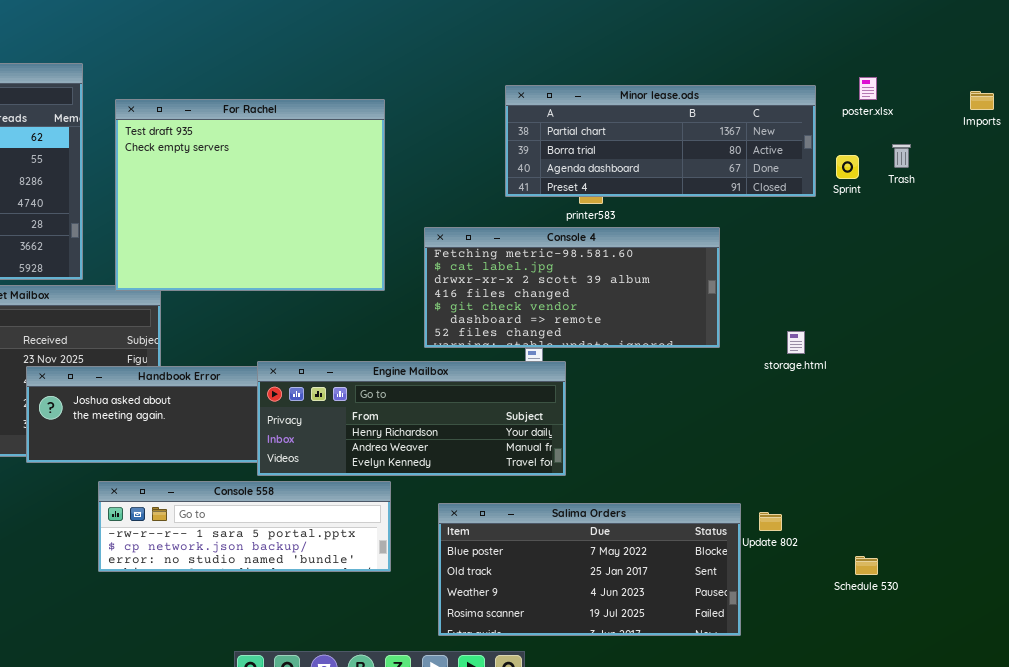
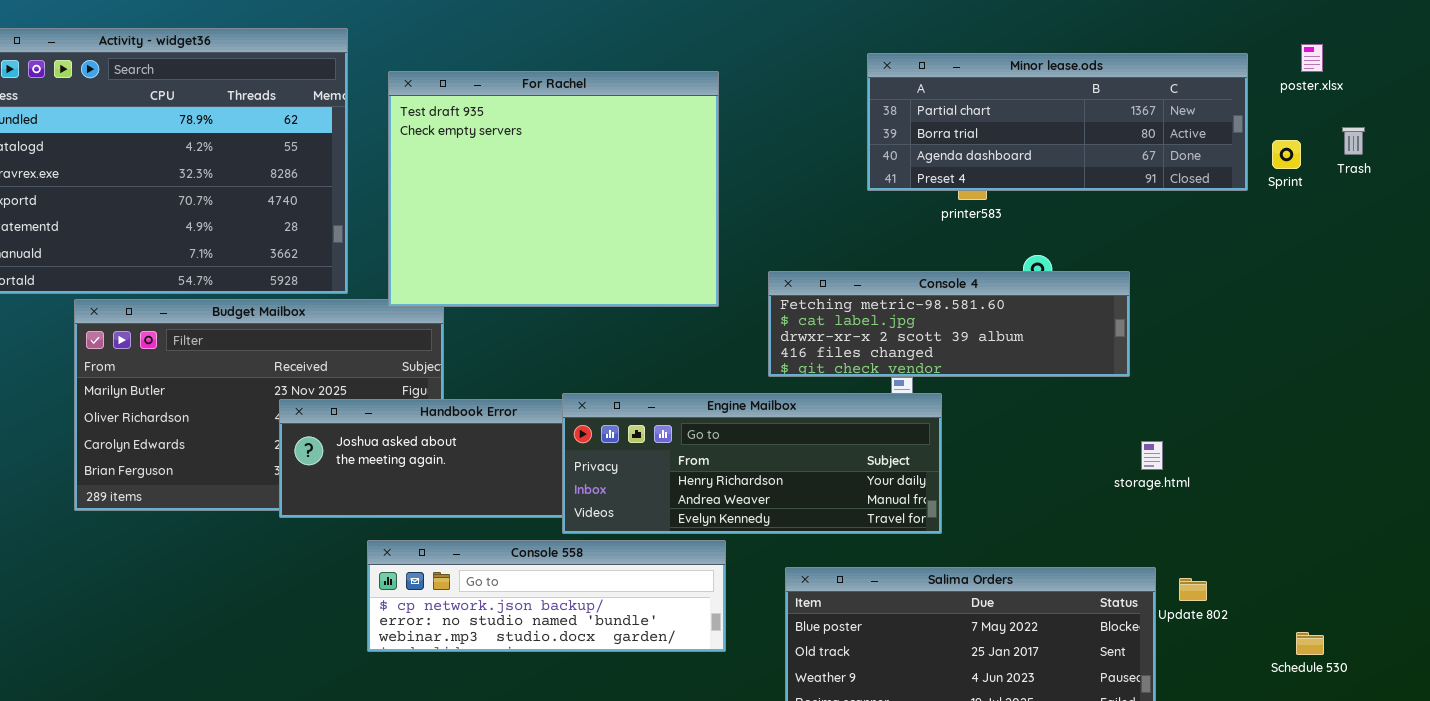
Console 4: [424,227,720,348] -> [768,271,1130,377], resized
storage.html: [787,331,805,354] -> [1141,441,1163,470], moved
Console 558: [98,481,391,572] -> [367,540,726,652], scrolled down 1 row

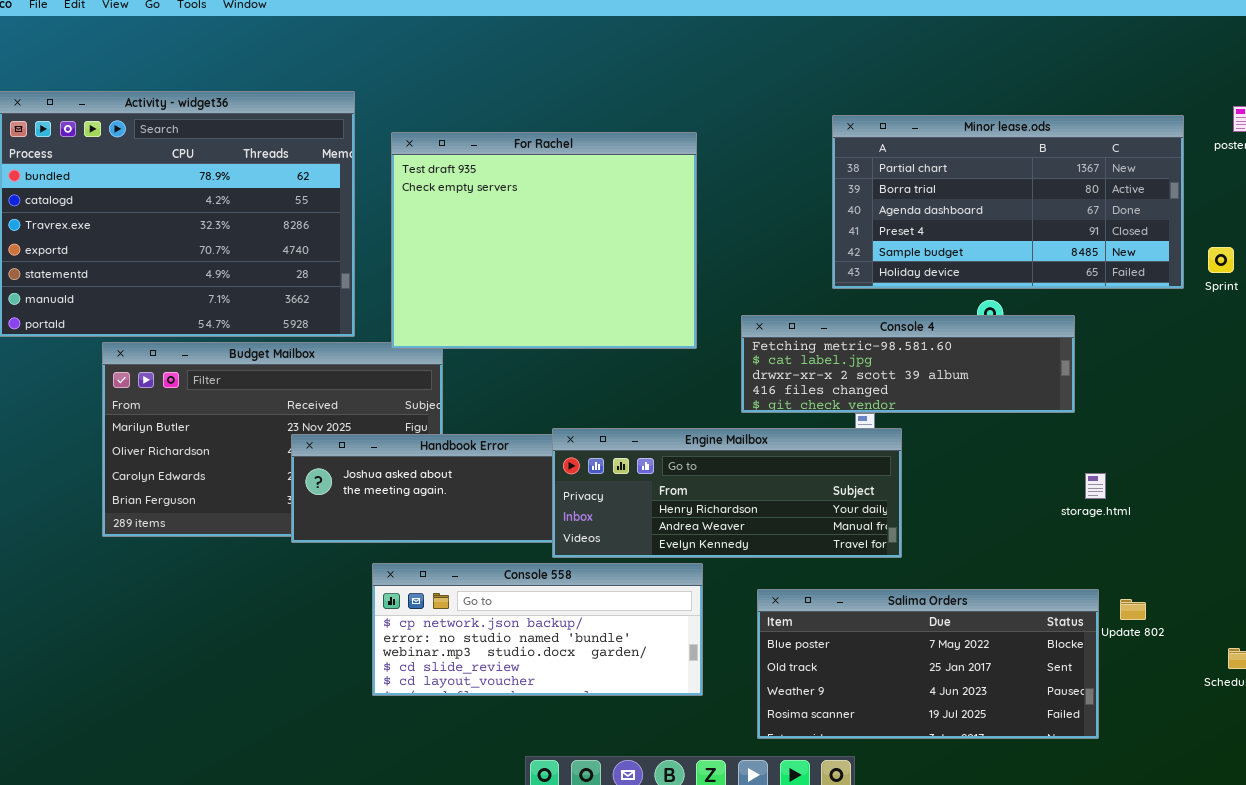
Minor lease.ods: [867,53,1248,191] -> [832,115,1184,289], resized
Sprint: [1272,140,1301,169] -> [1208,247,1234,273], moved
Console 558: [367,540,726,652] -> [372,563,703,696], resized

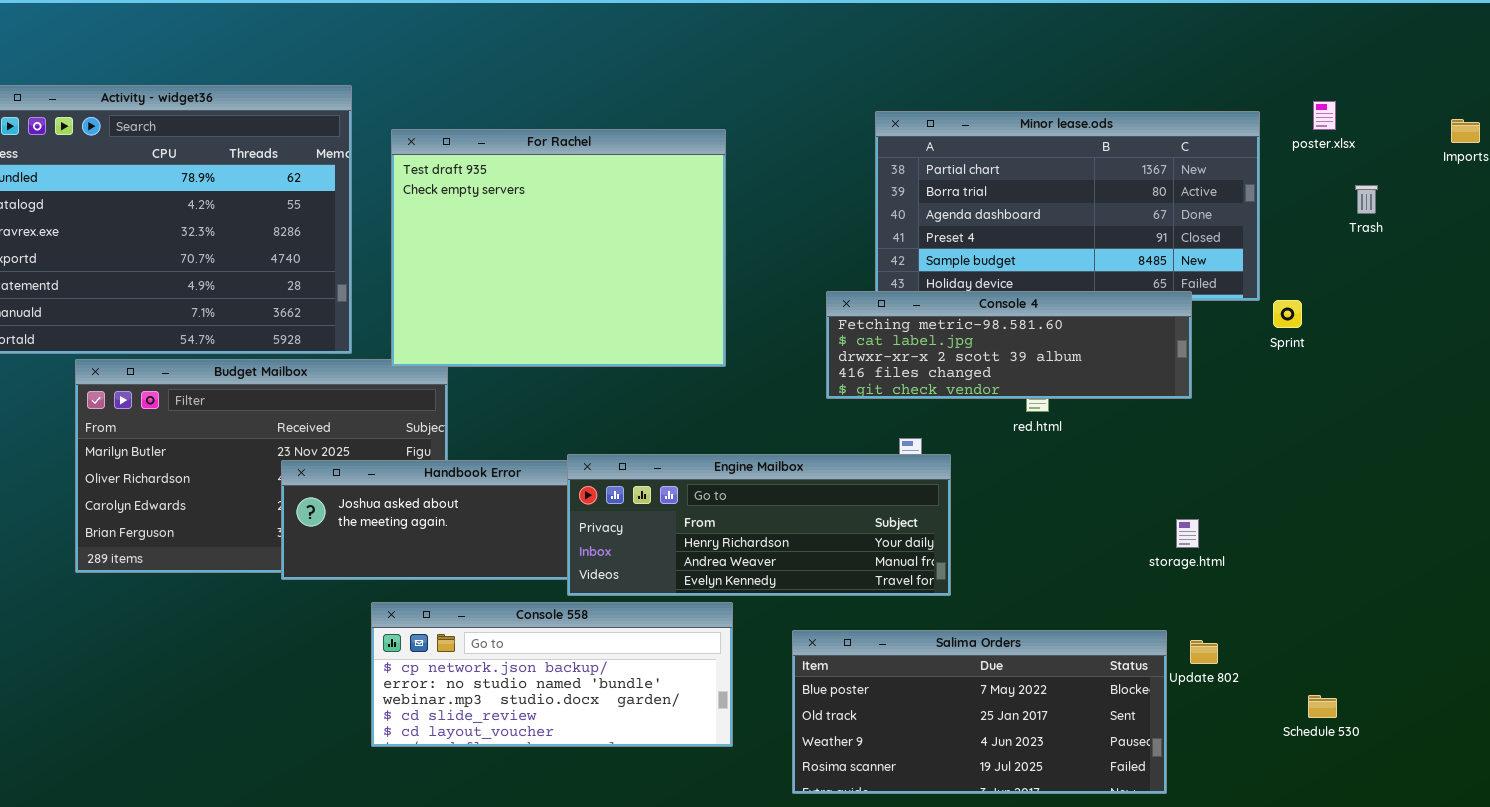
Sprint: [1208,247,1234,273] -> [1273,300,1302,328], moved
Console 4: [741,315,1075,413] -> [826,291,1192,399], moved
storage.html: [1085,473,1106,499] -> [1176,519,1199,548], moved

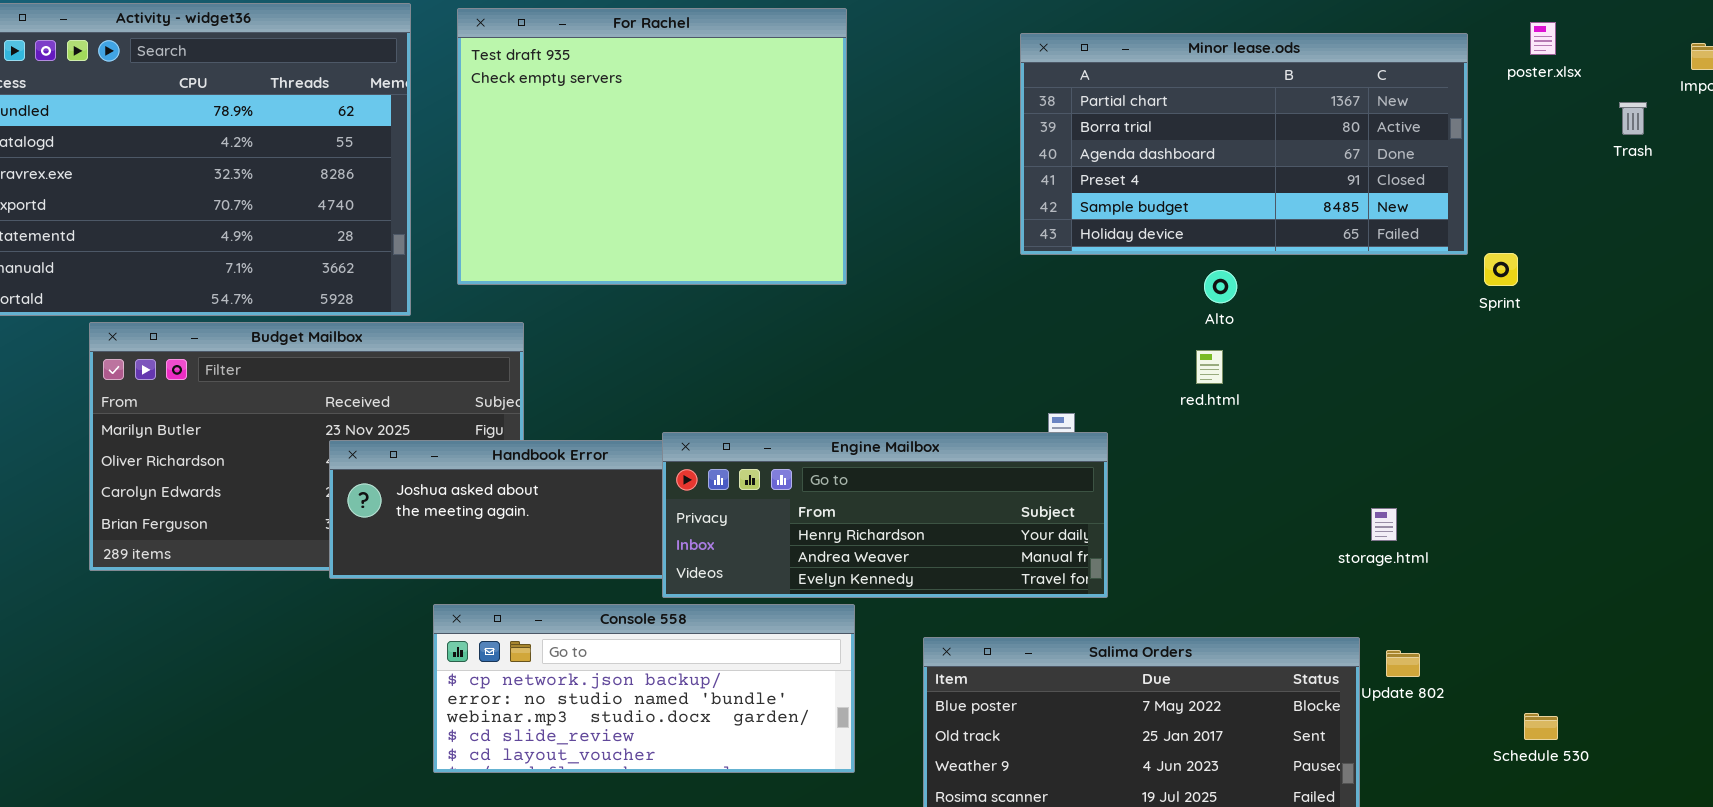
For Rachel: [391,129,726,367] -> [457,8,847,285], moved
Trash: [1355,185,1378,214] -> [1619,102,1647,135], moved
Console 4: [826,291,1192,399] -> none, closed

